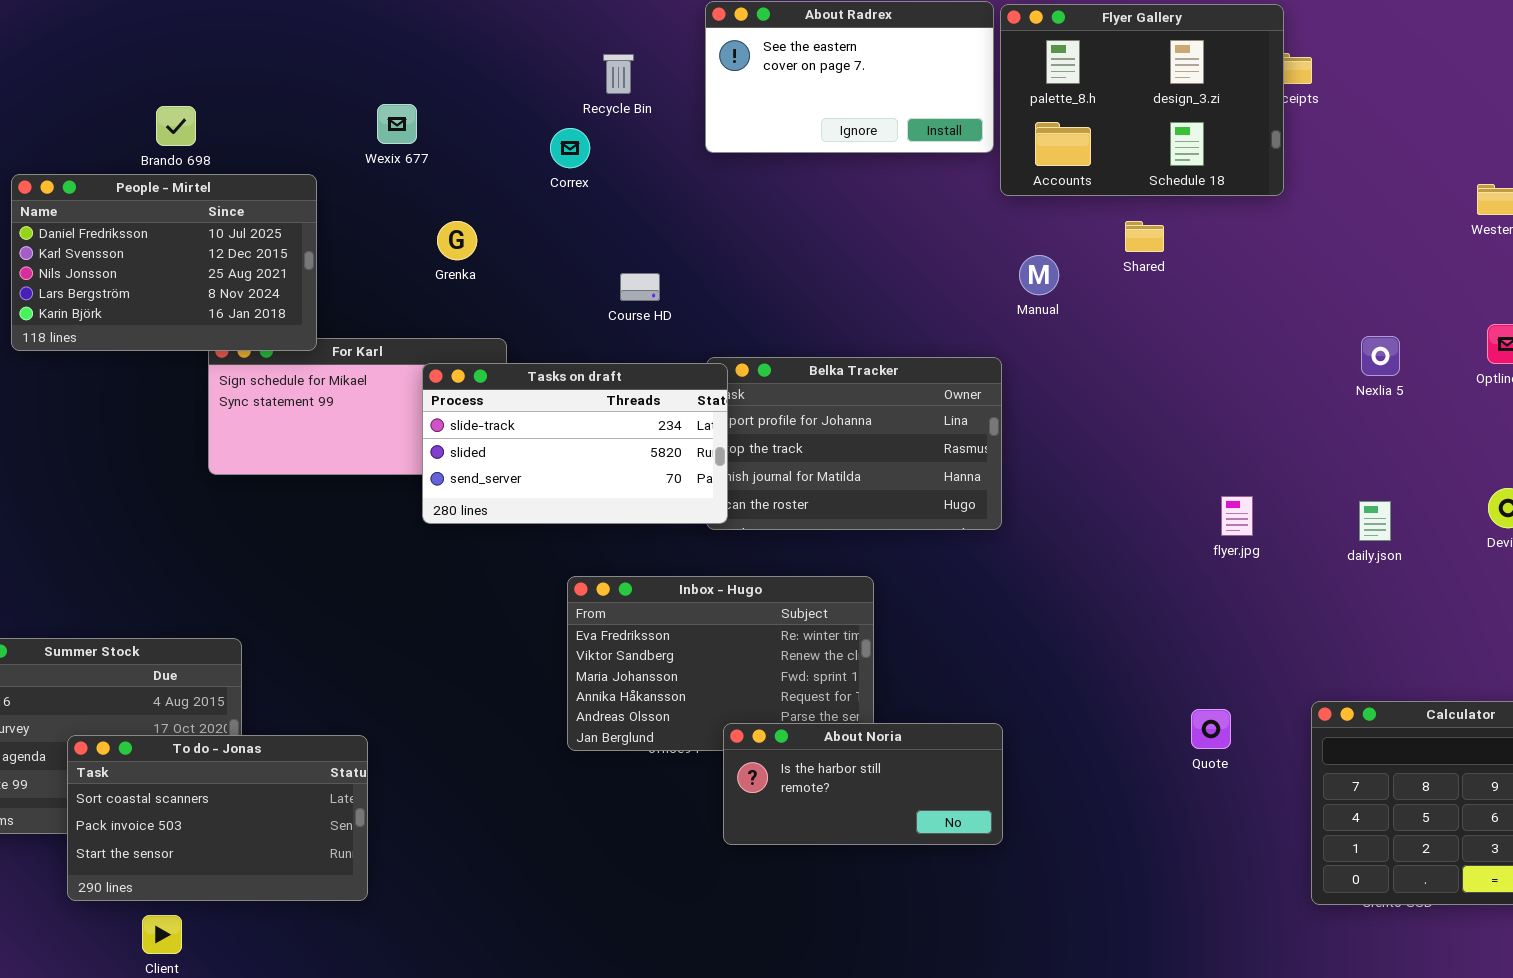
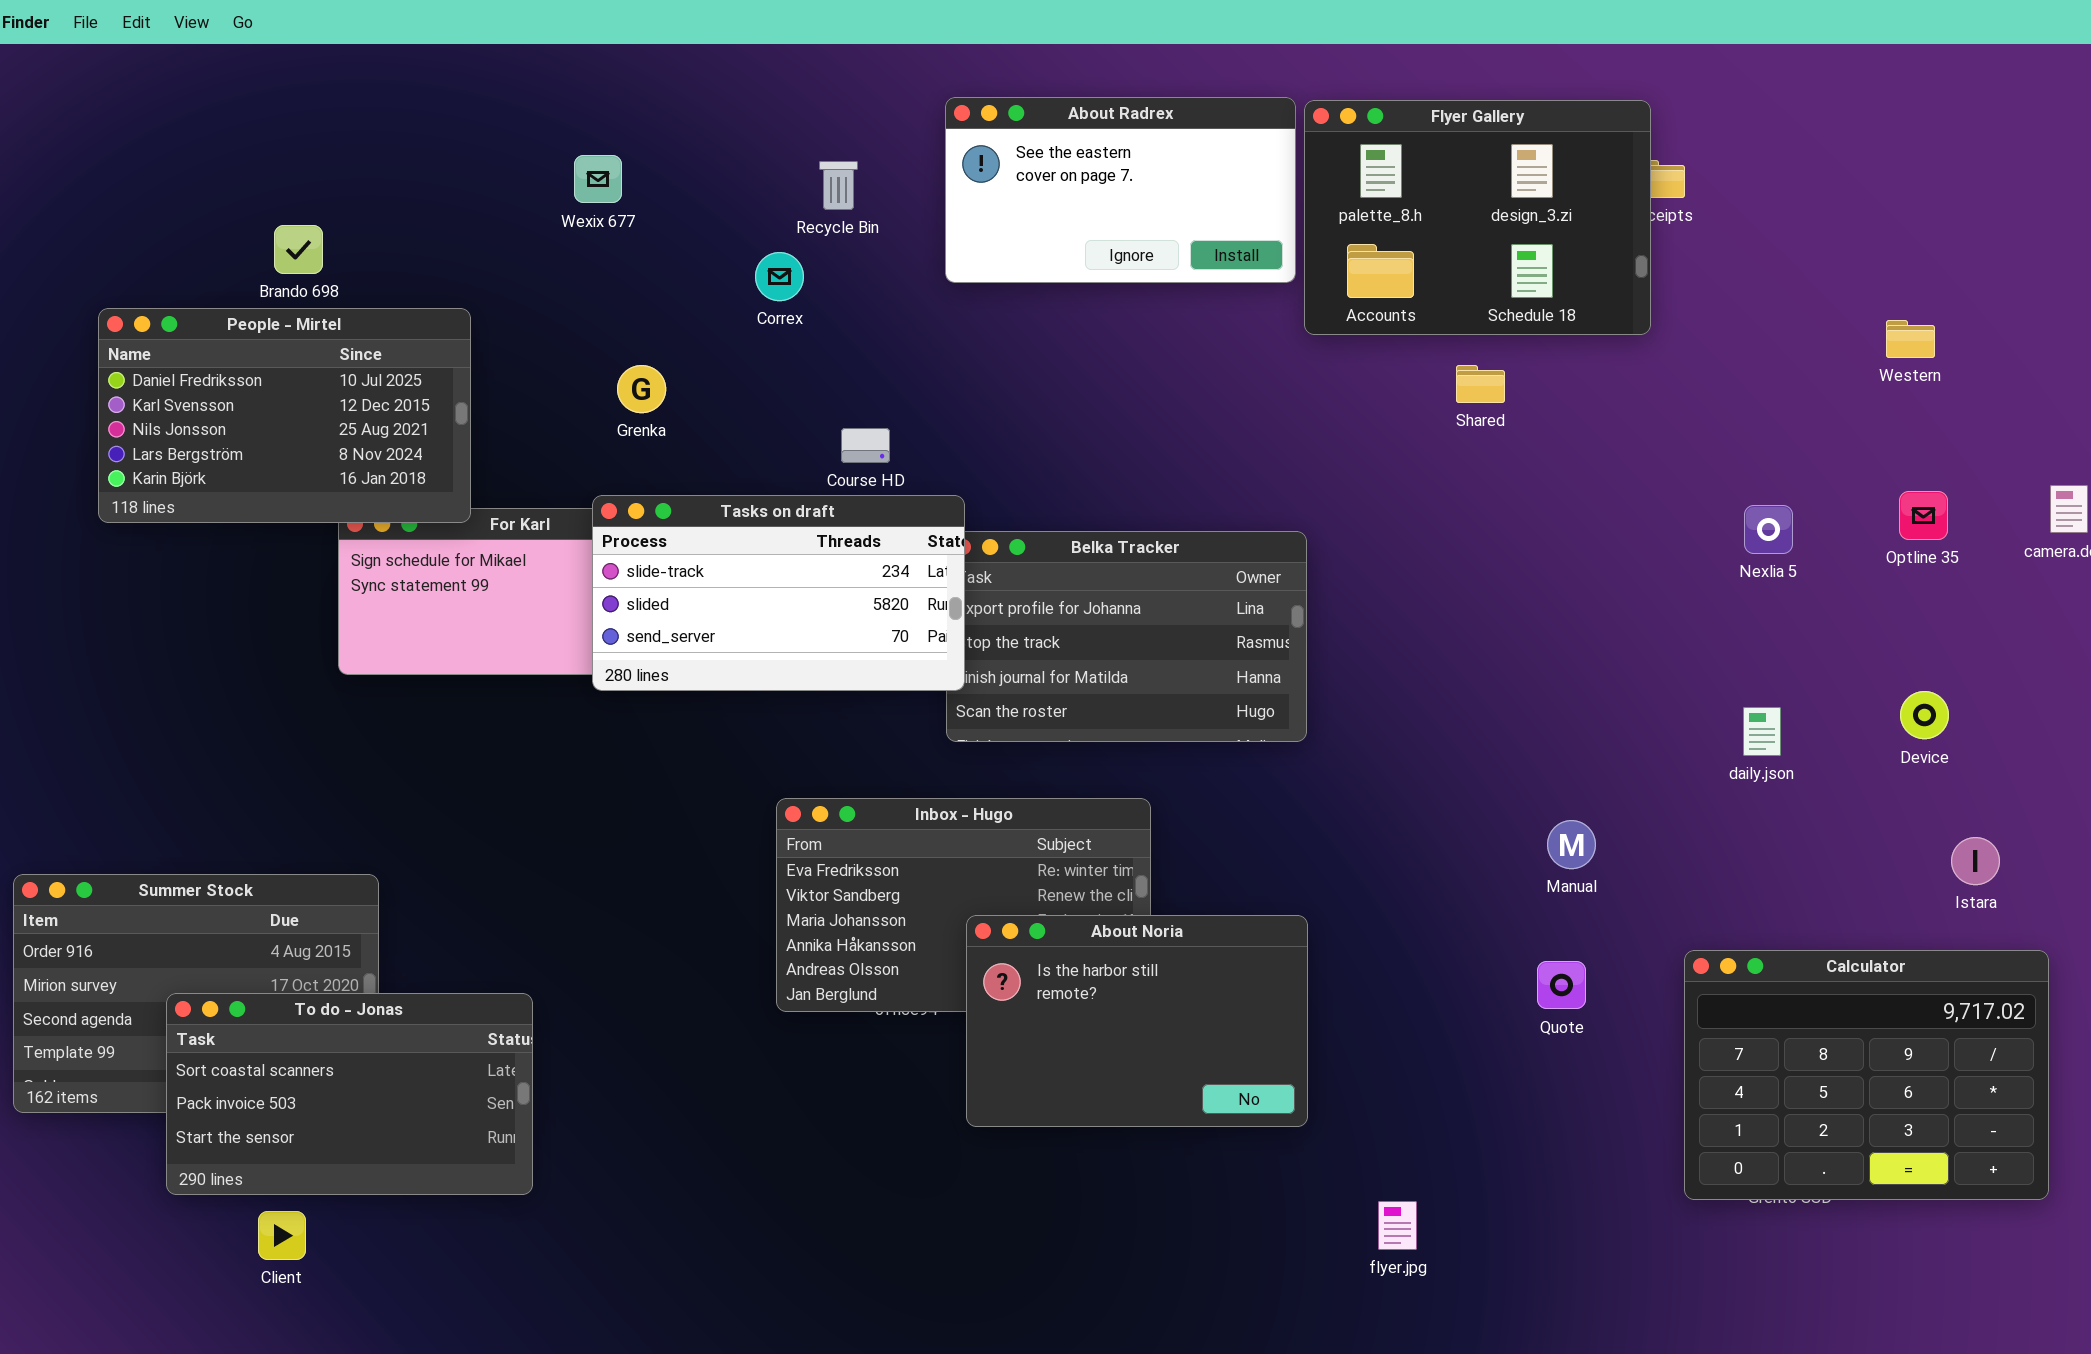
Wexix 677: [377,104,417,144] -> [574,155,622,203], moved
Manual: [1019,255,1059,295] -> [1547,820,1596,869], moved
Tasks on draft: [422,363,728,524] -> [592,495,965,691], moved
flyer.jpg: [1221,496,1253,536] -> [1378,1201,1417,1250], moved
About Noria: [723,723,1003,845] -> [966,915,1308,1127], resized

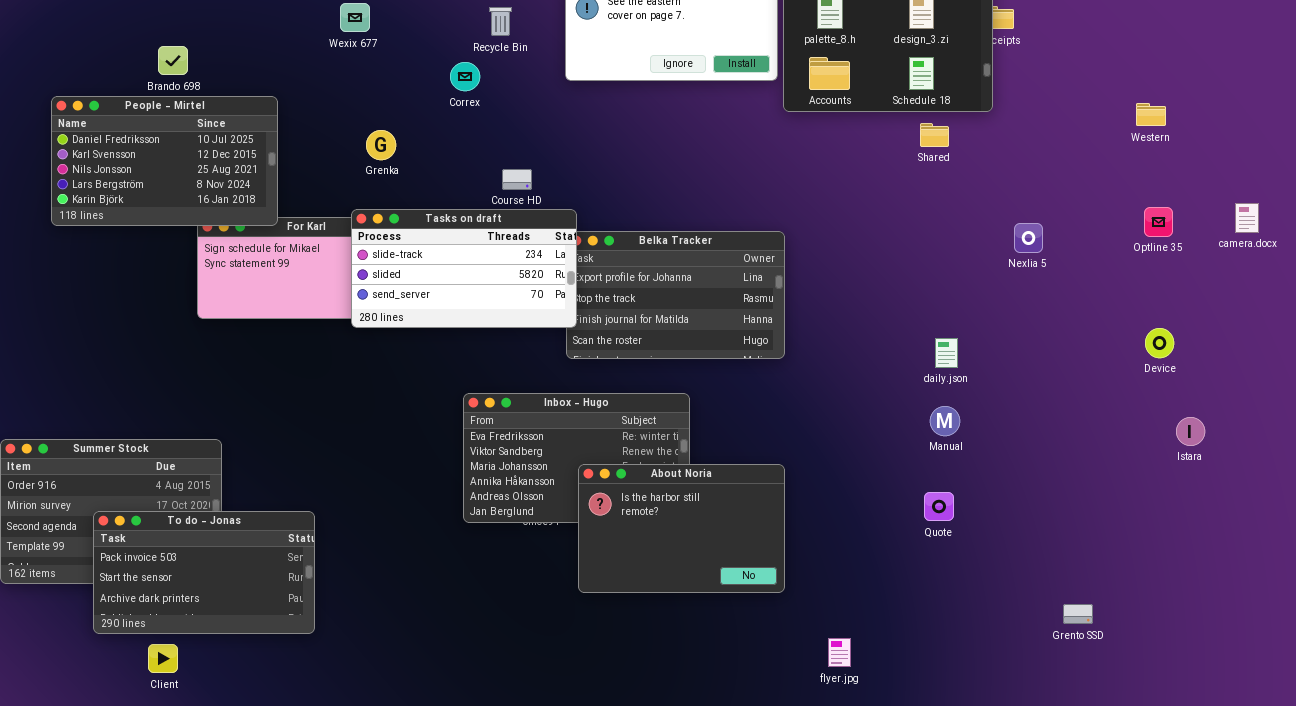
Shared: [1456,365,1505,403] -> [920,123,949,147], moved
Nexlia 5: [1744,505,1793,554] -> [1014,223,1043,253], moved
daily.json: [1743,707,1781,756] -> [935,338,958,368], moved
Calculator: [1684,950,2049,1200] -> none, closed
To do - Jonas: [166,993,533,1195] -> [93,511,315,634], scrolled down 1 row

